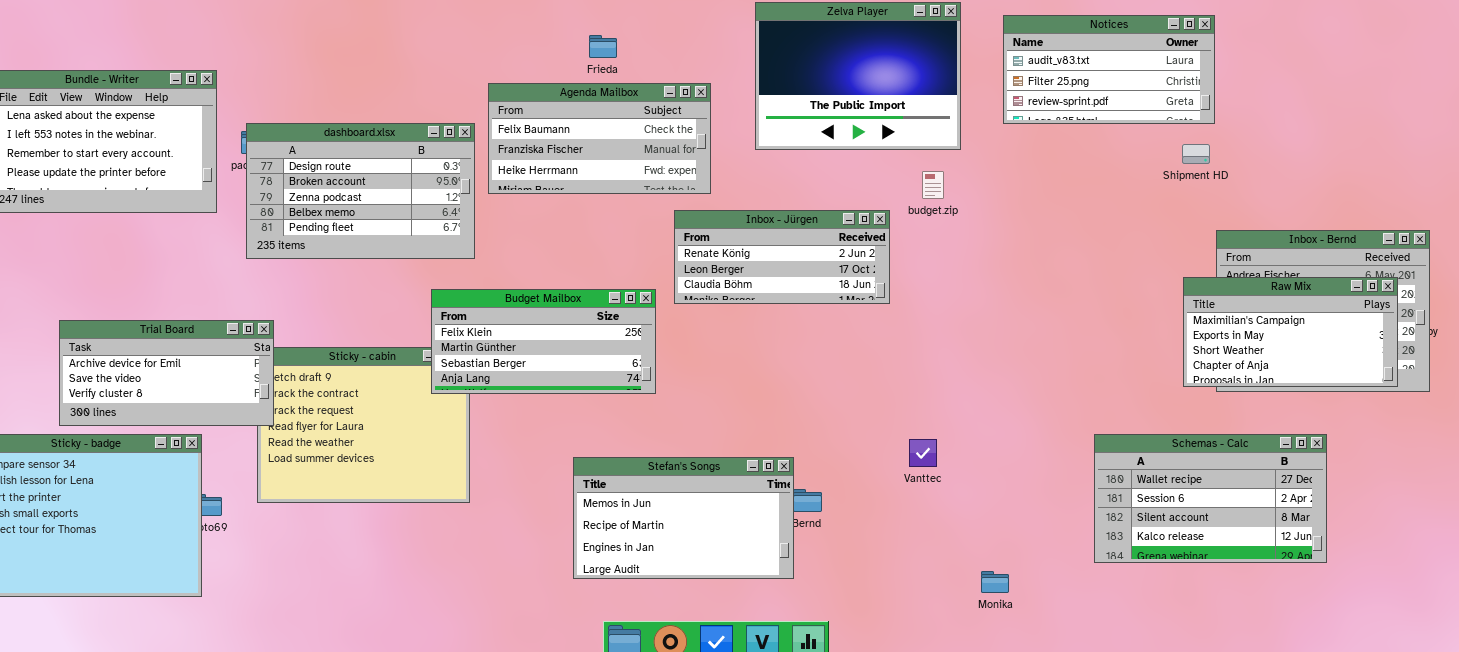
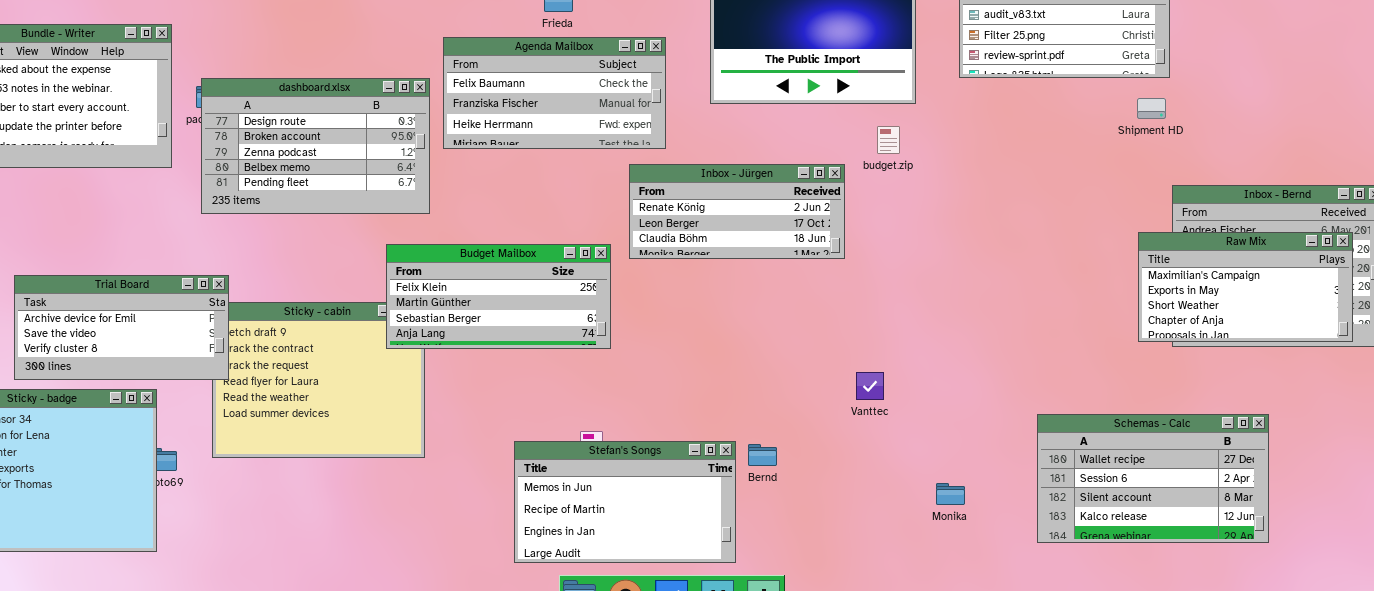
Schemas - Calc: [1094,434,1327,563] -> [1037,414,1269,543], moved
Vanttec: [909,439,937,467] -> [856,372,884,400], moved
Stefan's Songs: [573,457,794,579] -> [514,441,736,563], moved
Monika: [981,571,1009,593] -> [936,483,965,505], moved

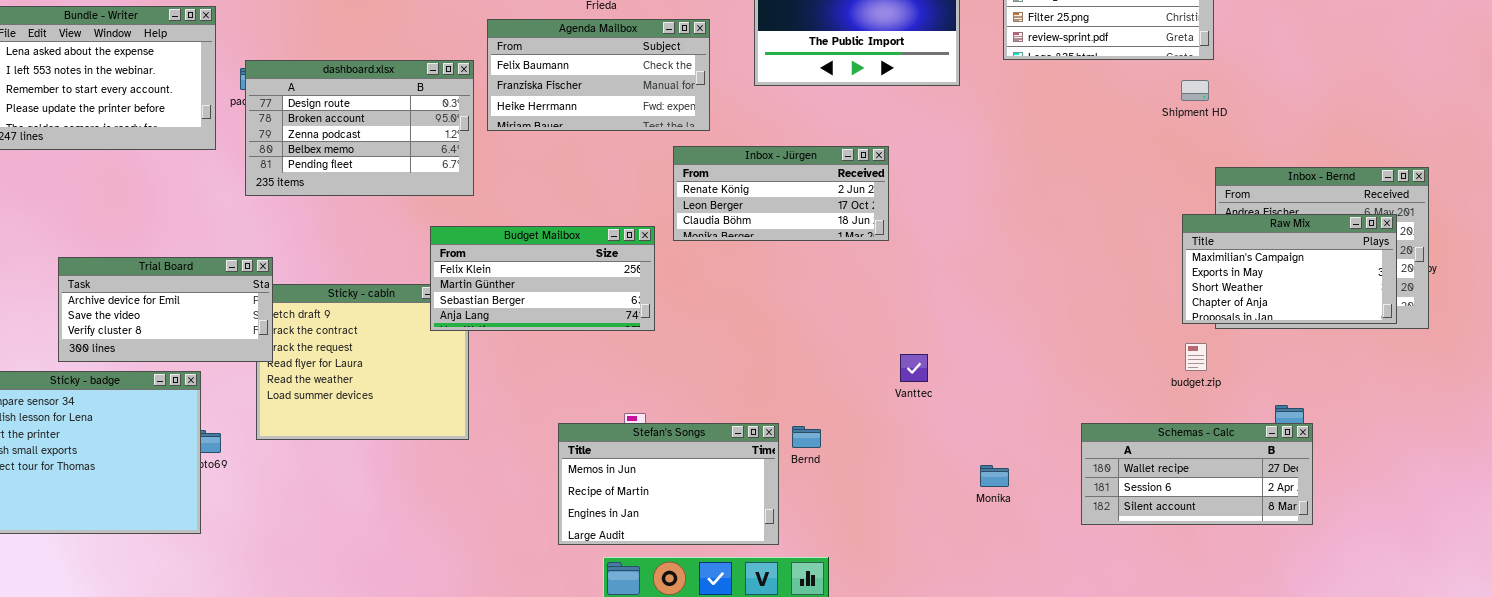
budget.zip: [877,126,900,154] -> [1185,343,1207,371], moved
Schemas - Calc: [1037,414,1269,543] -> [1081,423,1313,525], resized

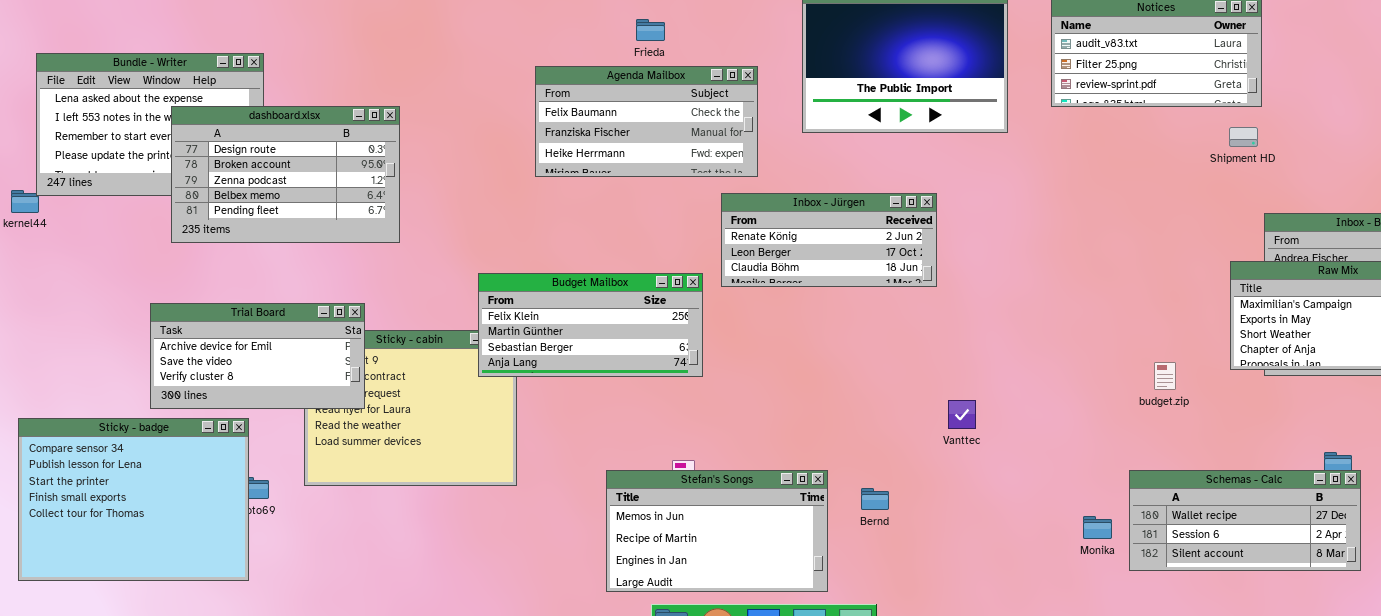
dashboard.xlsx: [245,60,474,196] -> [171,106,400,243], moved
Trial Board: [58,257,273,362] -> [150,303,365,409], moved
budget.zip: [1185,343,1207,371] -> [1154,362,1176,390], moved
Bernd: [792,426,821,448] -> [861,488,889,510], moved
Monika: [980,465,1009,487] -> [1083,516,1112,539], moved

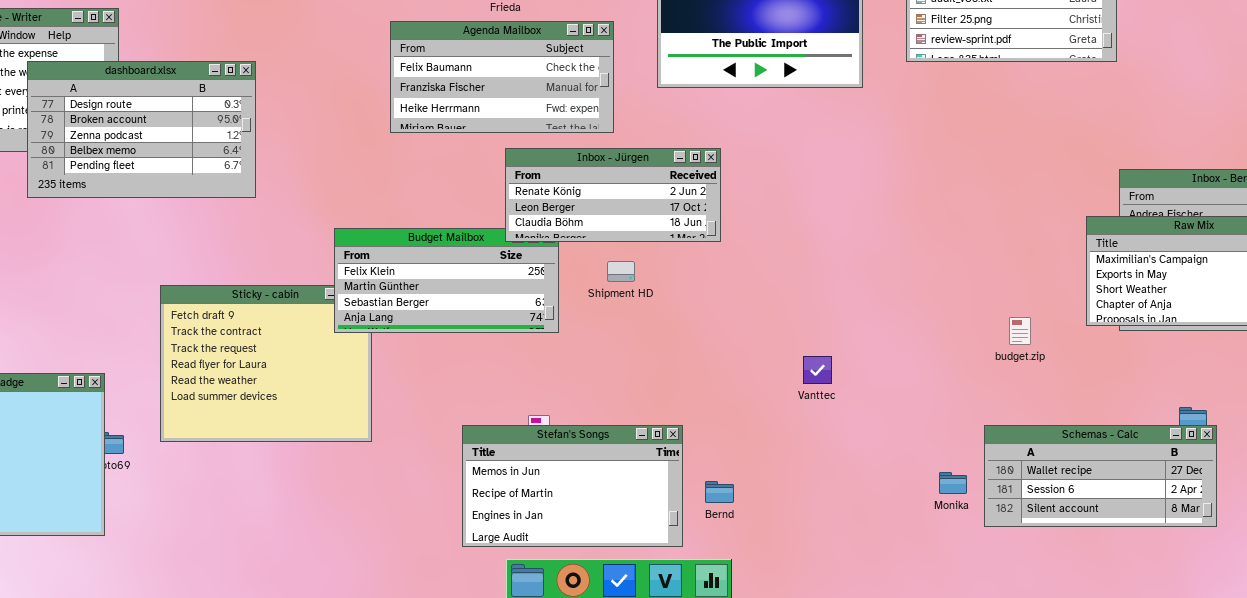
Shipment HD: [1229,127,1258,147] -> [607,261,635,282], moved
Inbox - Jürgen: [721,193,937,287] -> [505,148,721,242], moved
Trial Board: [150,303,365,409] -> none, closed
Bernd: [861,488,889,510] -> [705,481,734,503], moved

